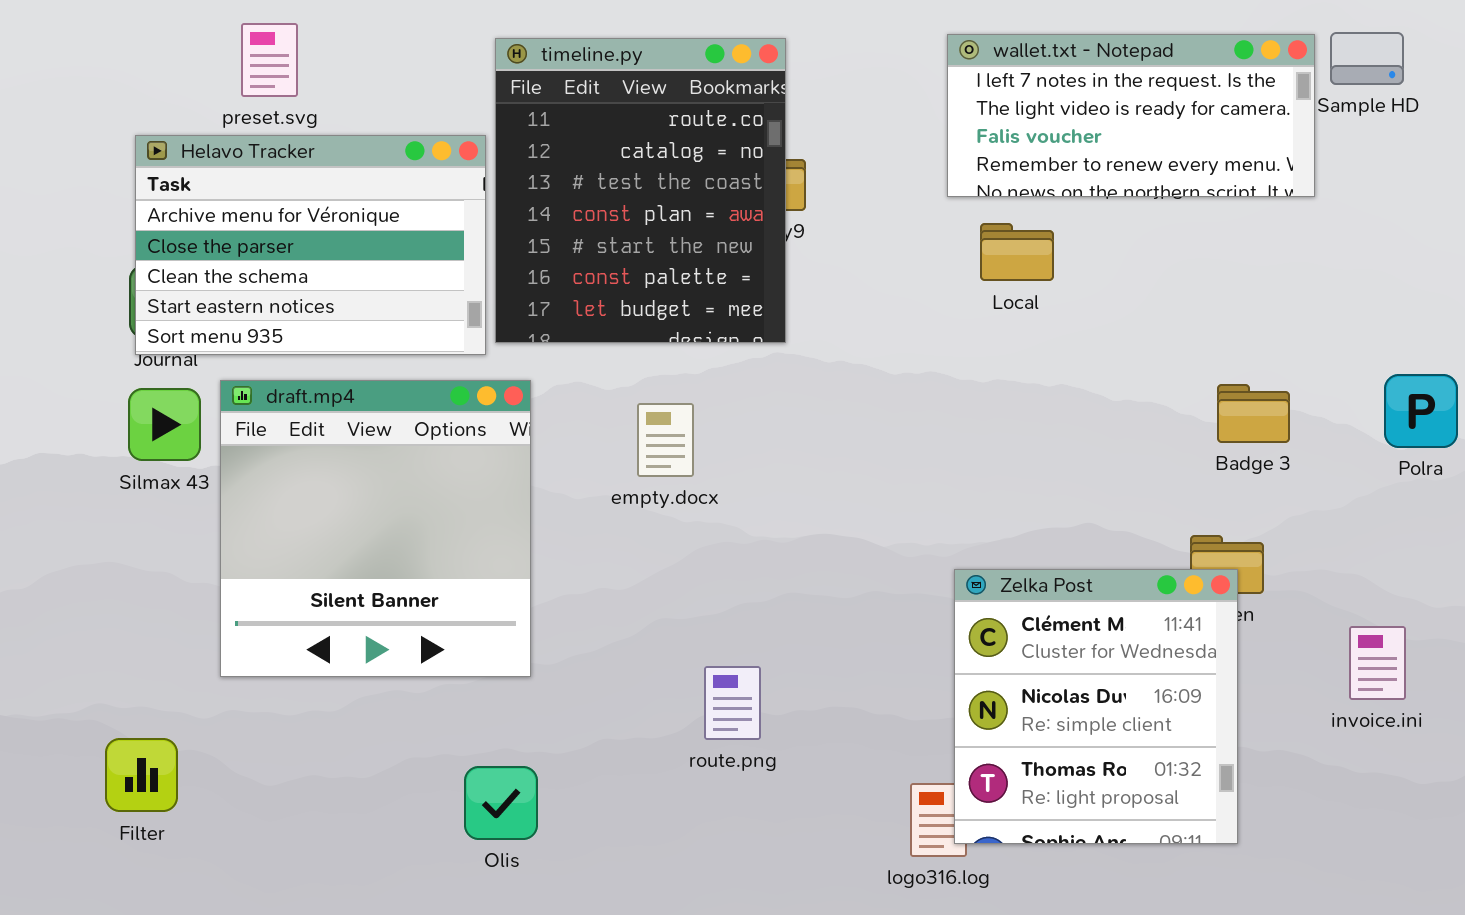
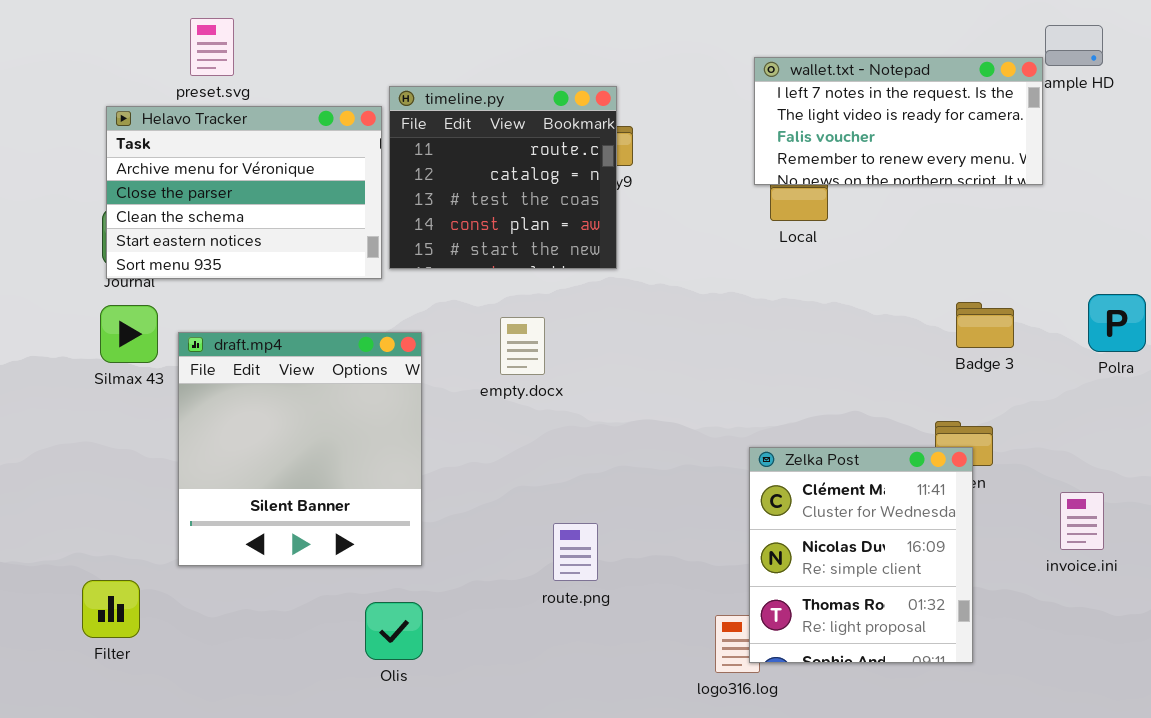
wallet.txt - Notepad: [947,34,1315,197] -> [754,57,1043,185], moved
timeline.py: [495,38,786,343] -> [389,86,617,269], resized
draft.mp4: [220,380,531,677] -> [178,332,422,566], moved

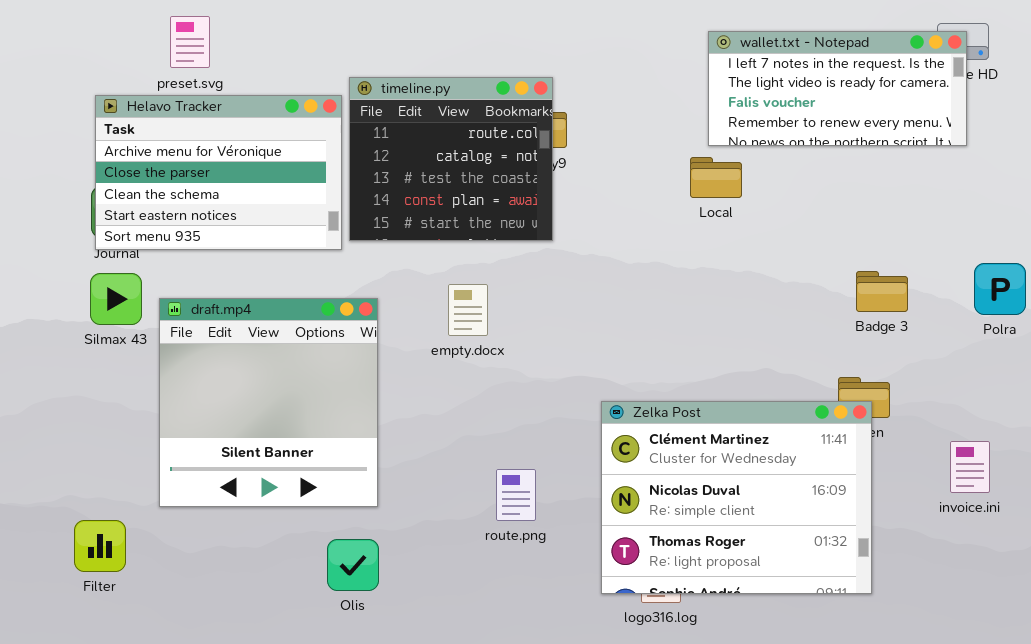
wallet.txt - Notepad: [754,57,1043,185] -> [708,31,967,146], moved
Zelka Post: [749,447,973,663] -> [601,401,872,594], resized

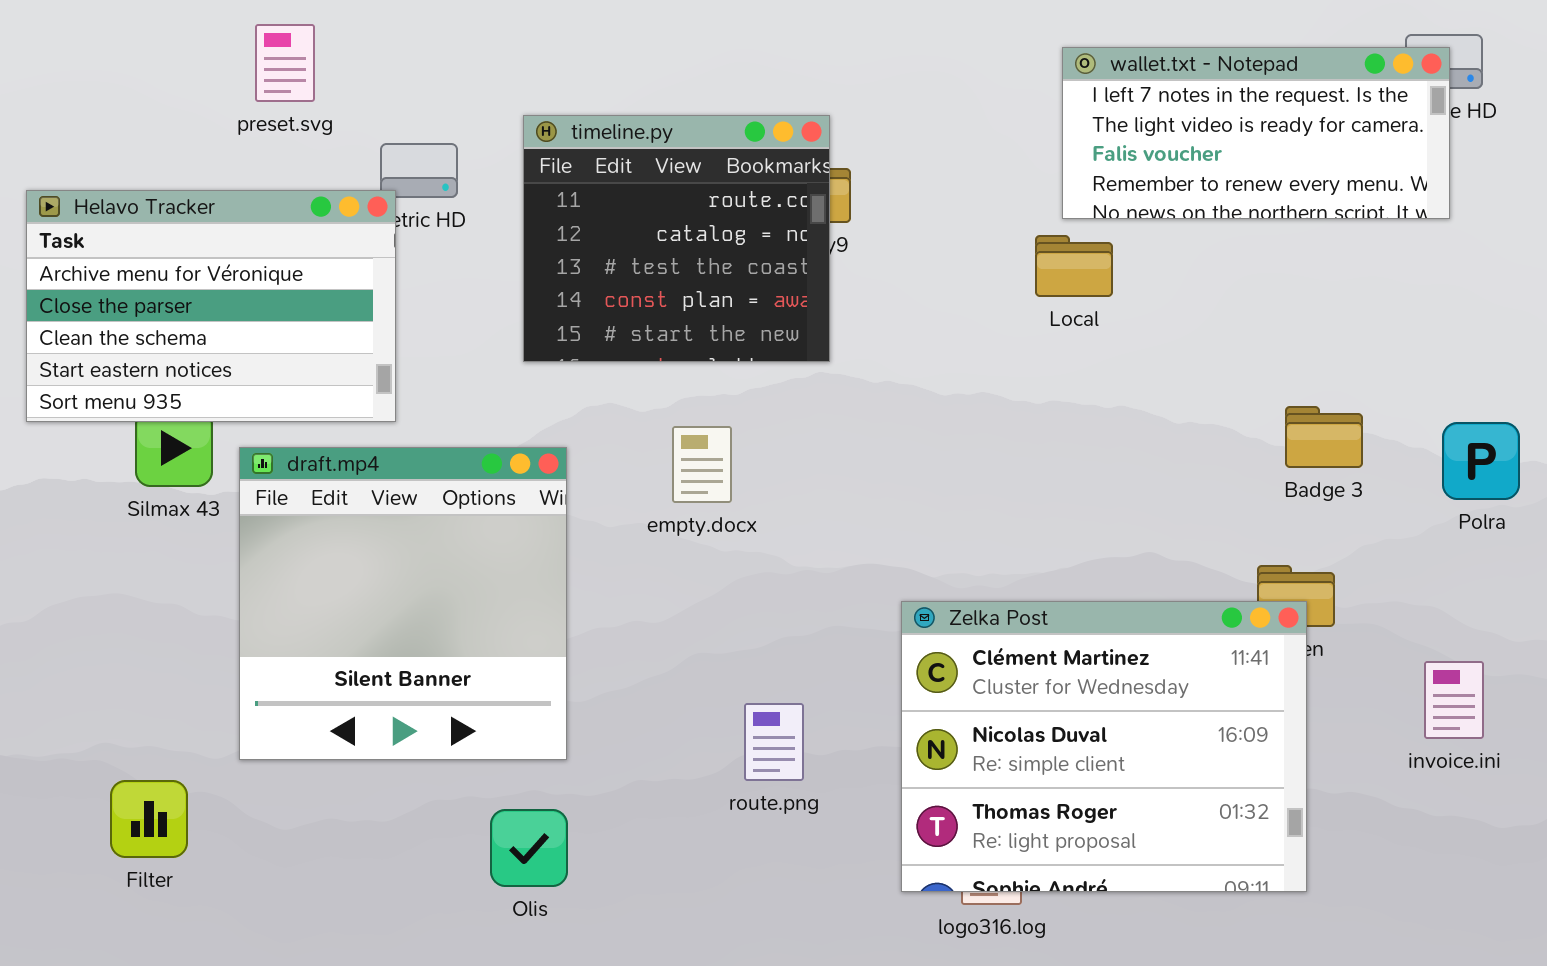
Helavo Tracker: [95,95,342,250] -> [26,190,396,422], moved
Polra: [974,263,1026,315] -> [1442,422,1520,500], moved

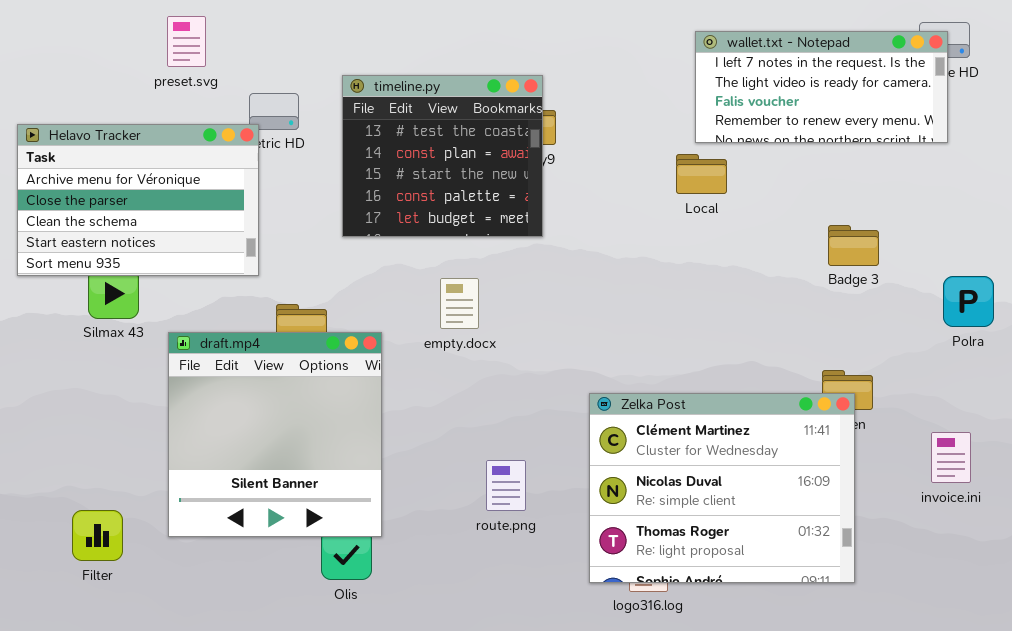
timeline.py: [523,115,830,362] -> [342,75,543,237], scrolled down 2 rows
Badge 3: [1285,406,1363,468] -> [828,225,879,266], moved
draft.mp4: [239,447,567,760] -> [168,332,382,537], moved

